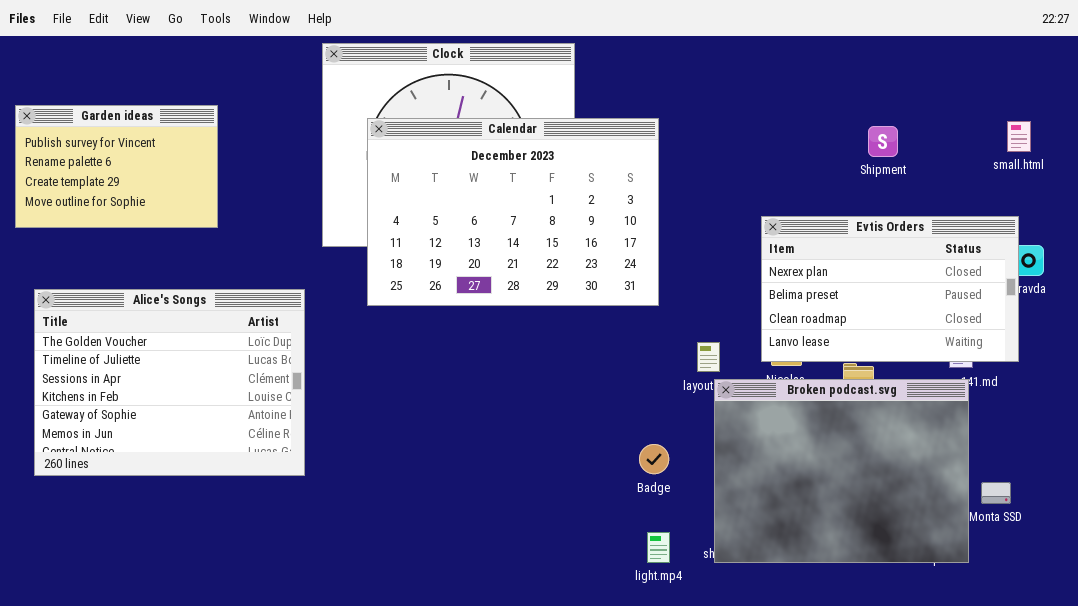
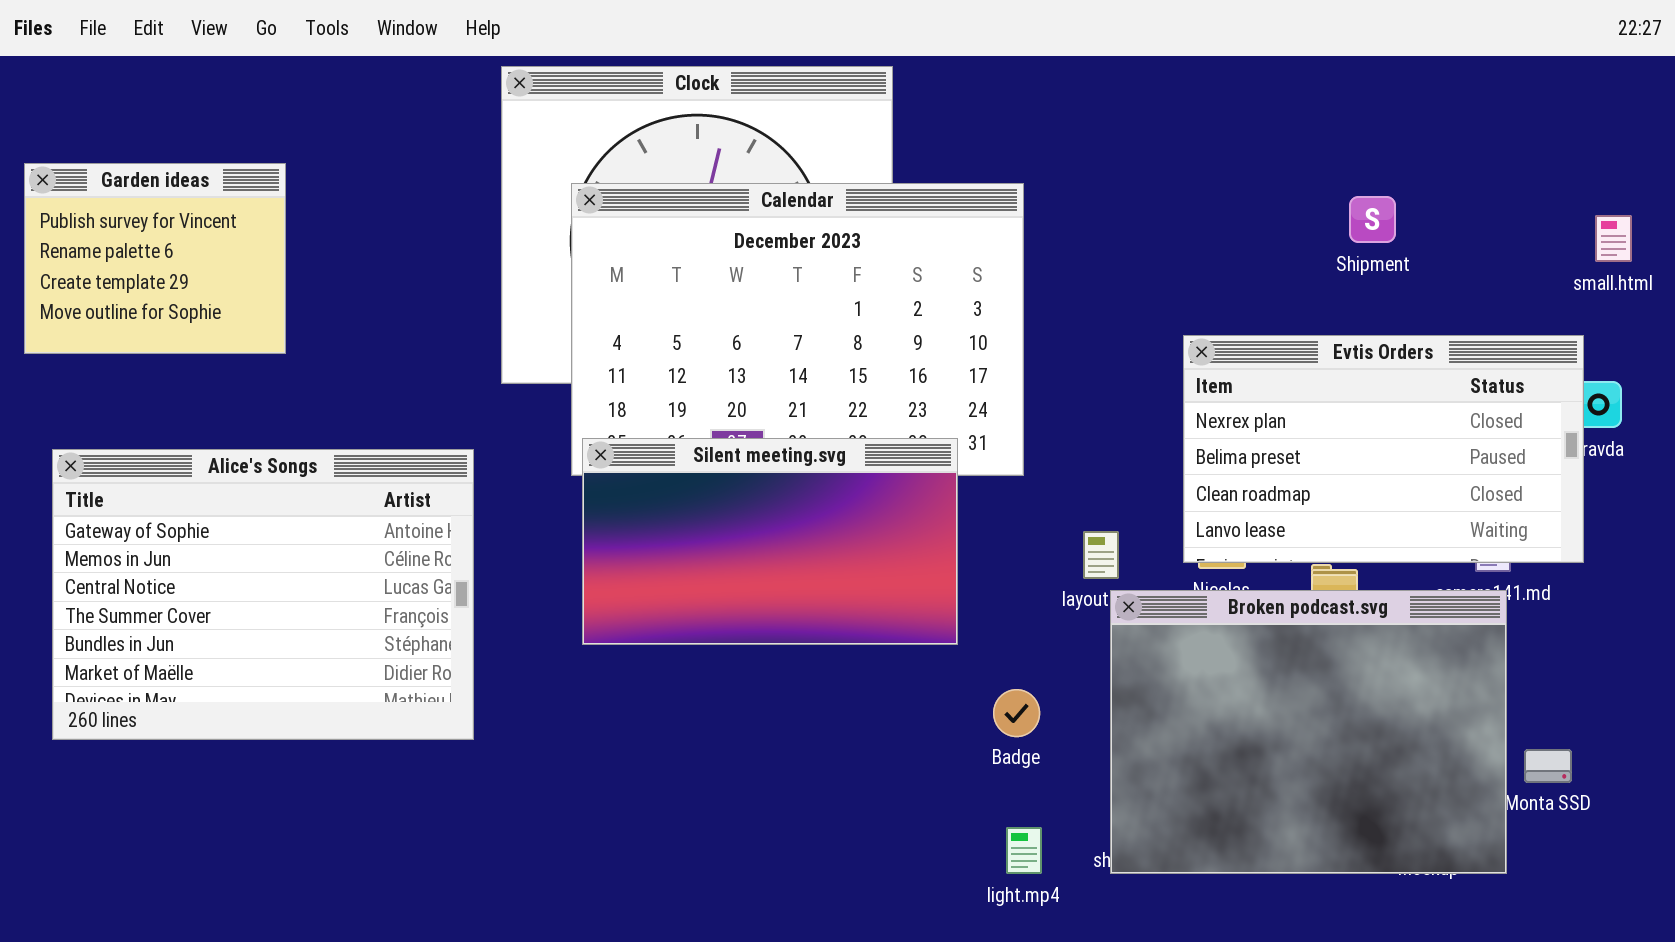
Garden ideas: [15,105,218,228] -> [24,163,286,354], resized
small.html: [1007,121,1031,152] -> [1595,215,1632,262], moved
Silent meeting.svg: none -> [582,438,958,645], opened
Alice's Songs: [34,289,305,476] -> [52,449,474,740], scrolled down 4 rows

